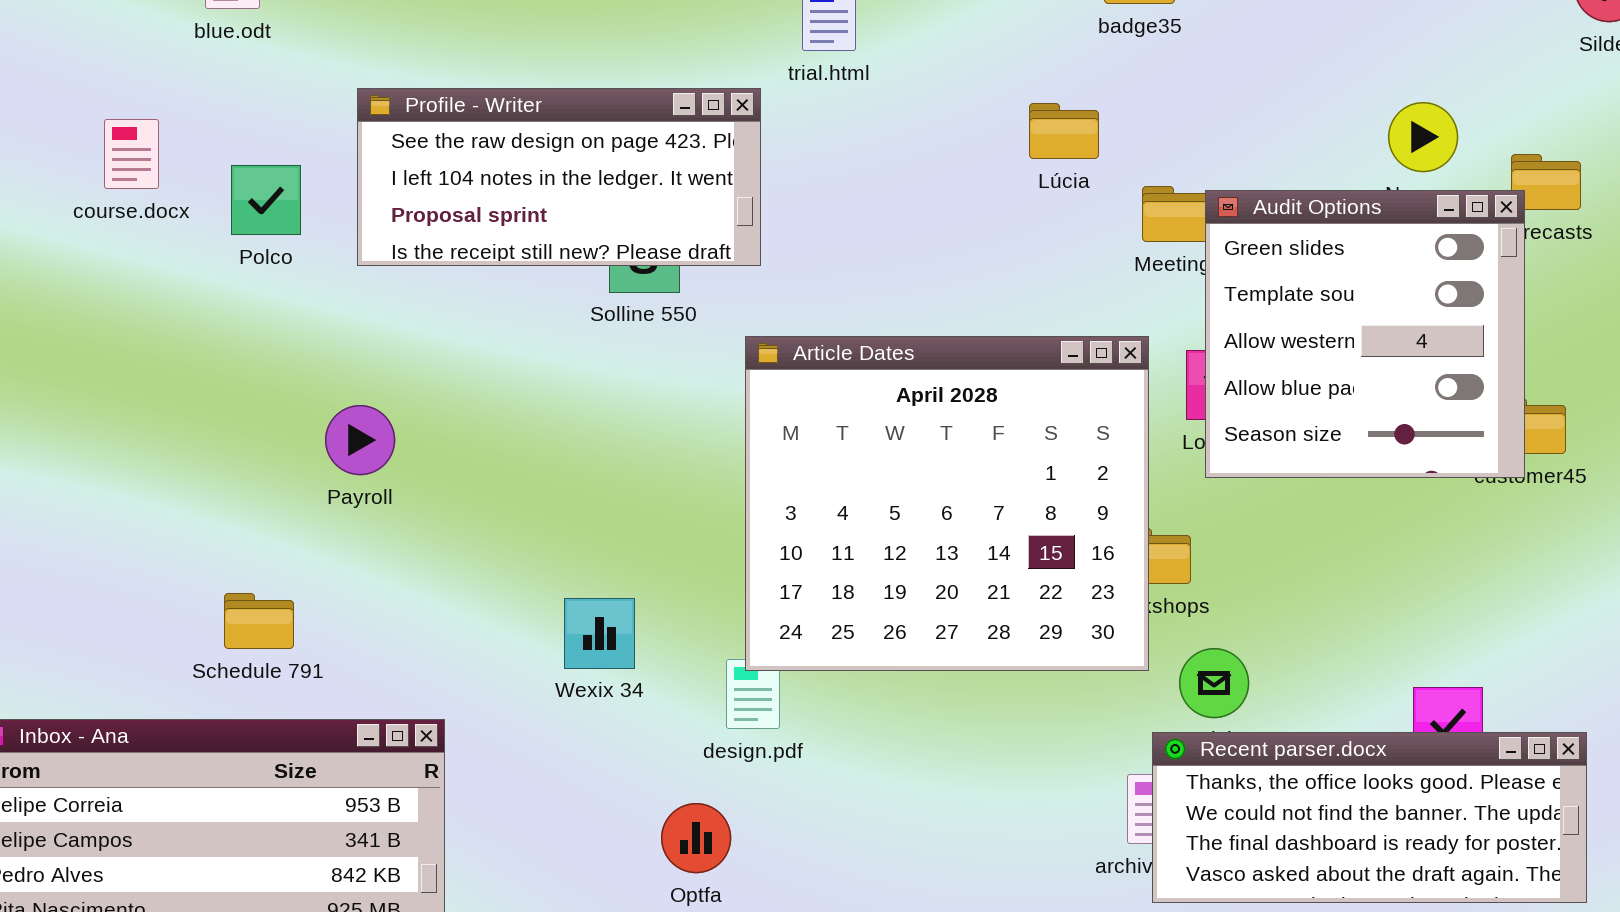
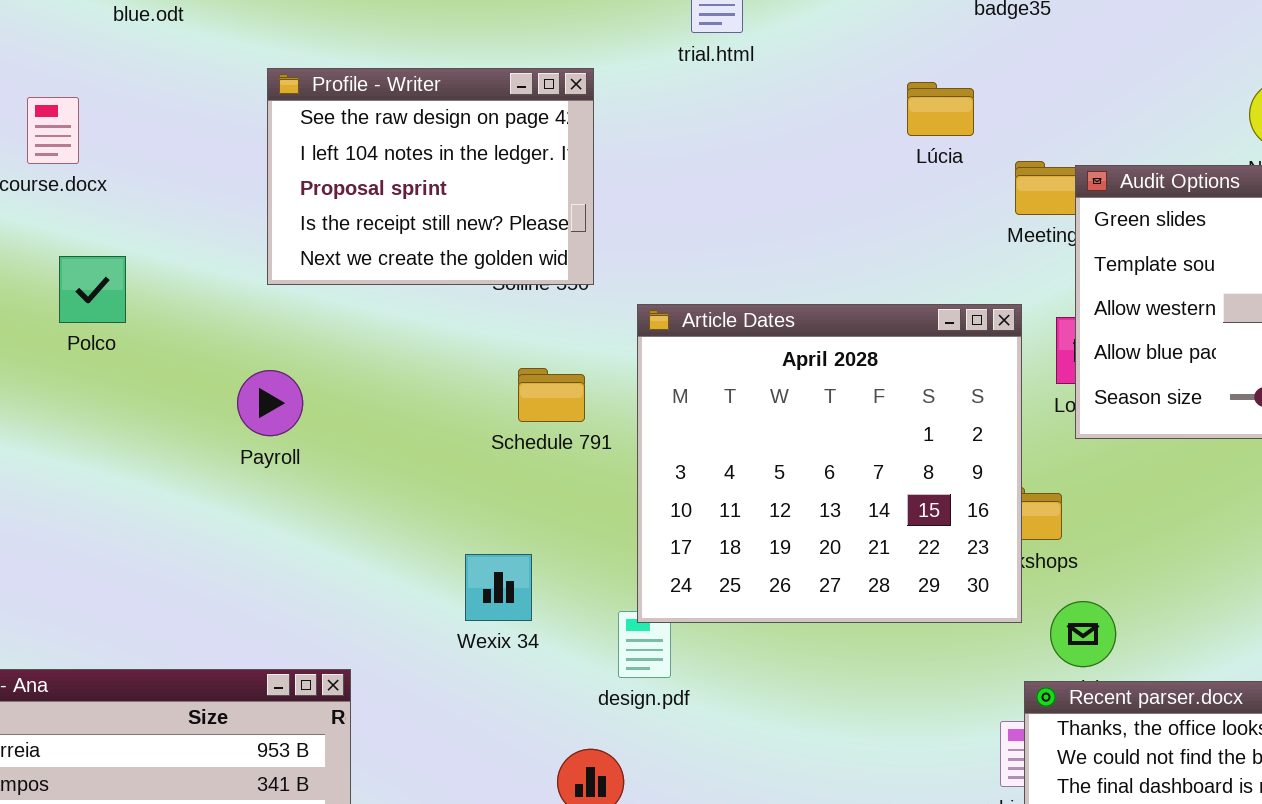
Profile - Writer: [357,88,761,266] -> [267,68,594,285], resized
Polco: [231,165,301,235] -> [59,256,126,323], moved
Schedule 791: [224,593,294,649] -> [518,368,585,422], moved

